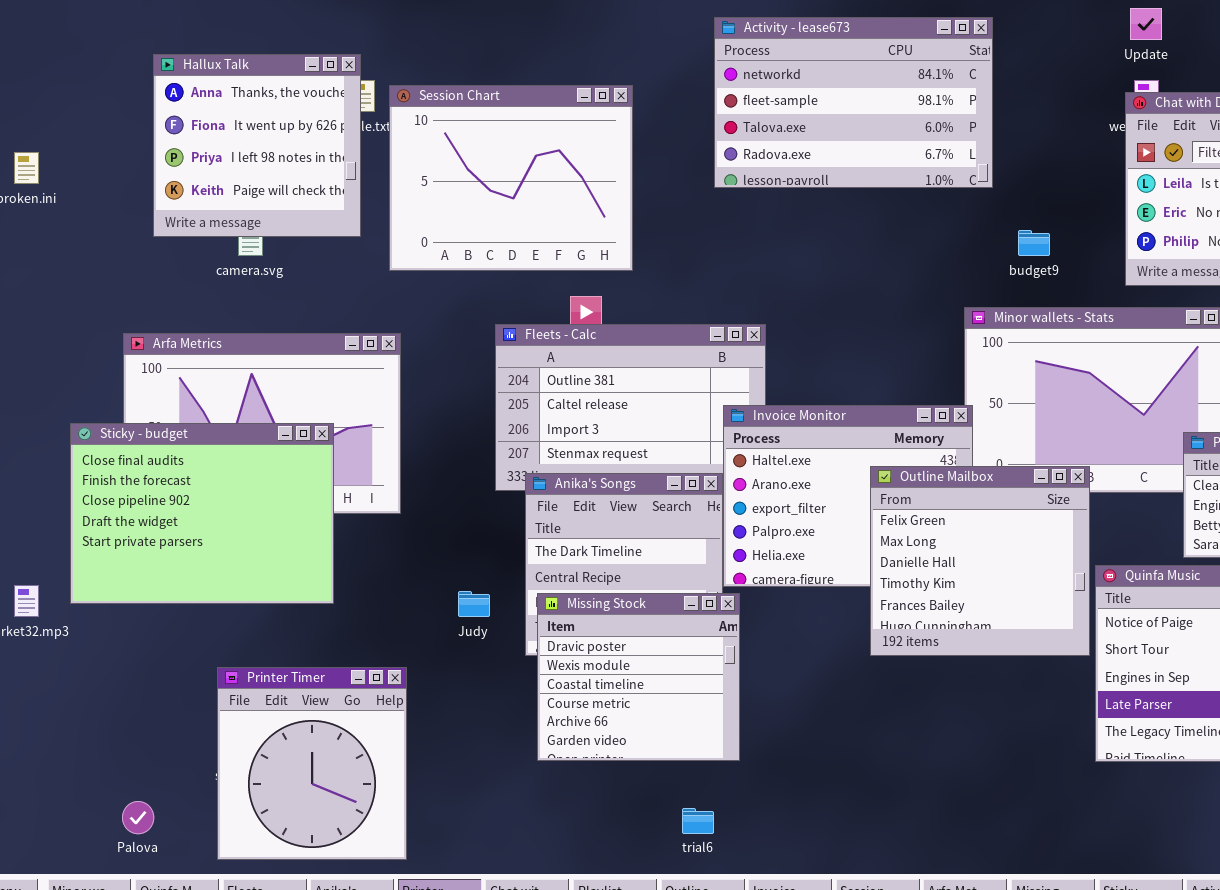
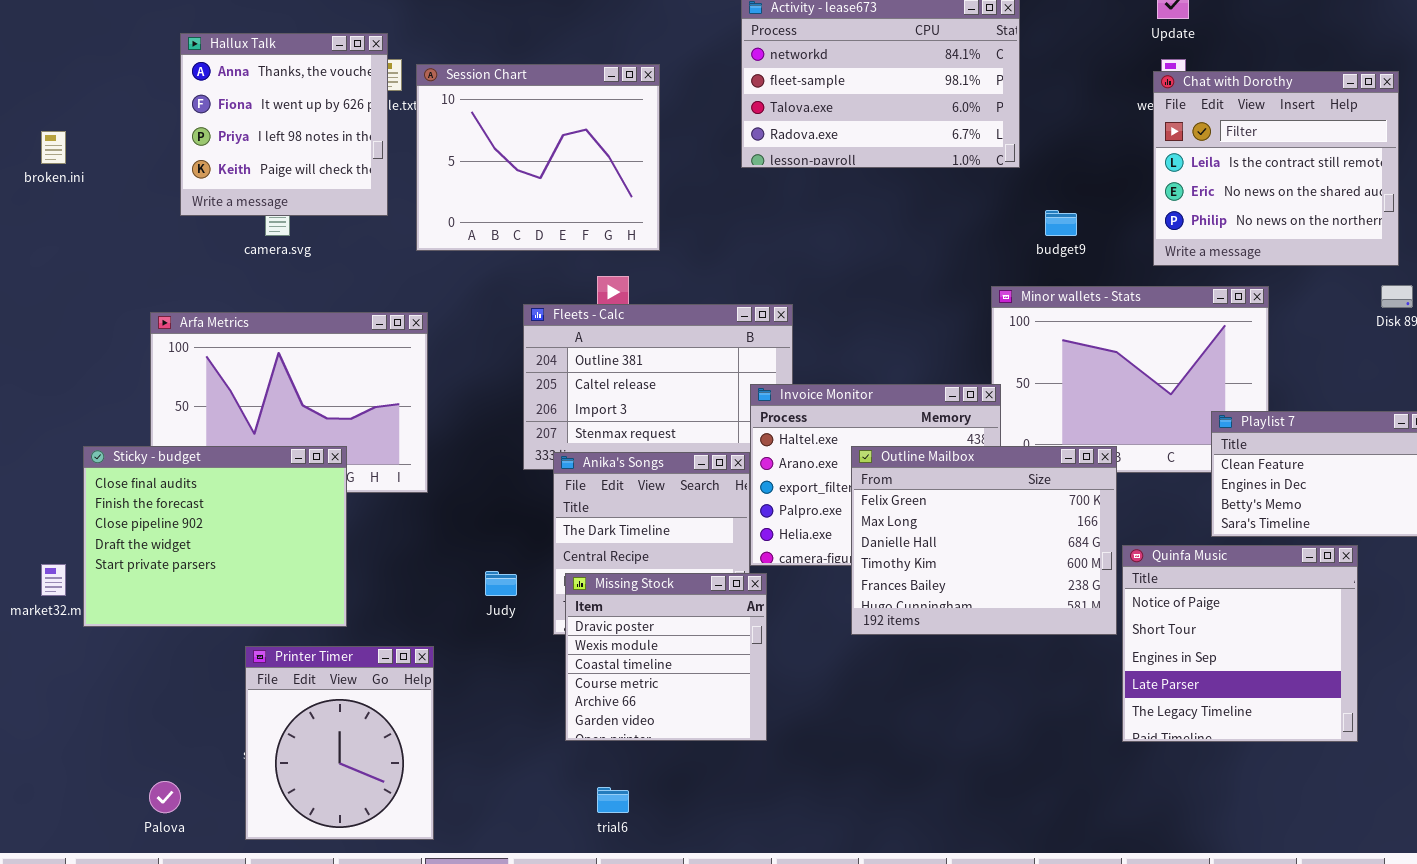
Sticky - budget: [70,423,334,604] -> [83,446,347,627], moved
Outline Mailbox: [870,466,1090,656] -> [851,446,1117,635], resized
trial6: [682,808,714,834] -> [597,787,629,813], moved

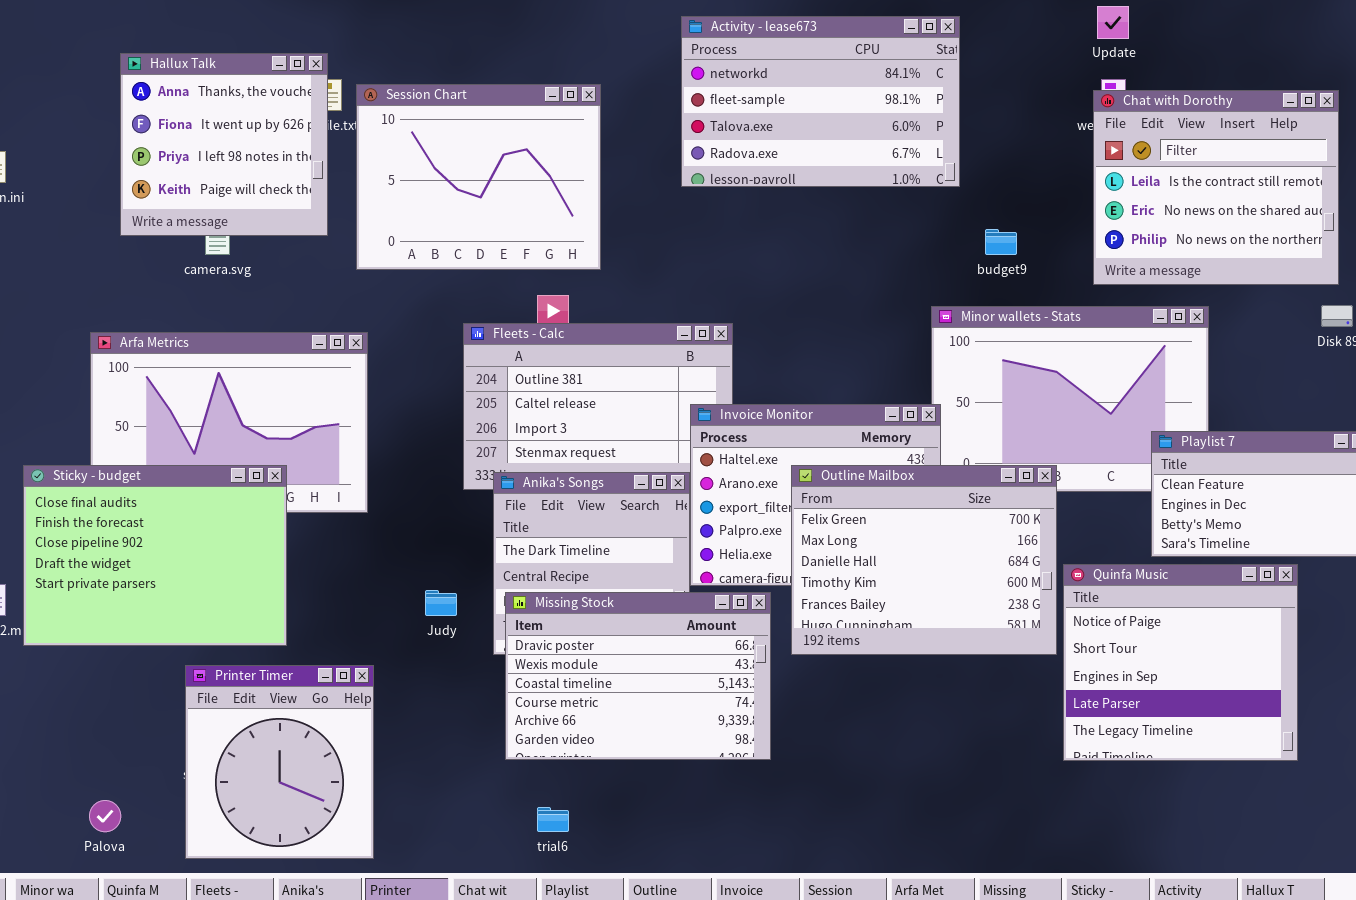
Missing Stock: [565,573,767,741] -> [505,592,771,760], resized

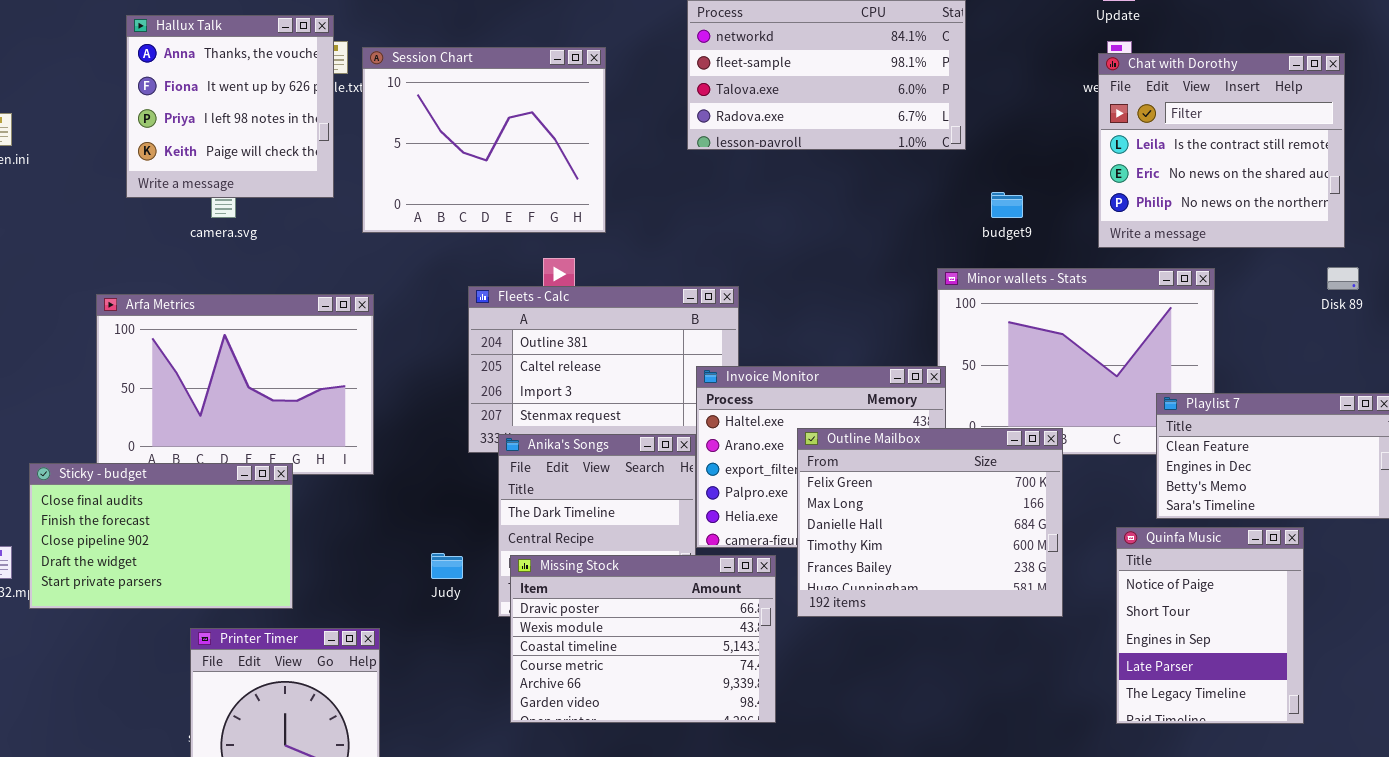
Sticky - budget: [23,465,287,646] -> [29,463,293,609], resized
Quinfa Music: [1063,564,1298,761] -> [1116,527,1304,724], resized

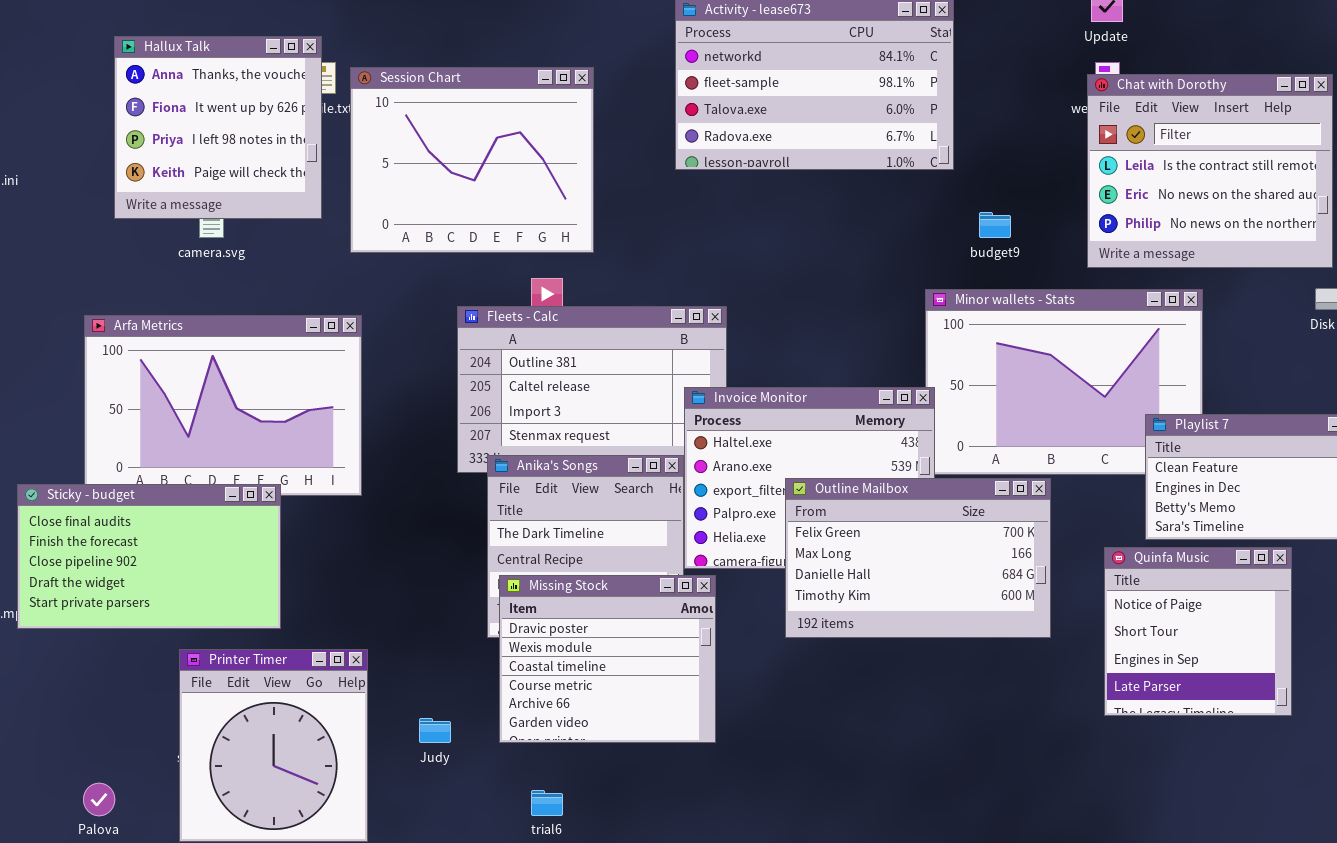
Outline Mailbox: [797,428,1063,617] -> [785,478,1051,638], resized
Quinfa Music: [1116,527,1304,724] -> [1104,547,1292,716], resized
Judy: [431,553,463,579] -> [419,718,451,743], moved
Missing Stock: [510,555,776,723] -> [499,575,716,743], resized

